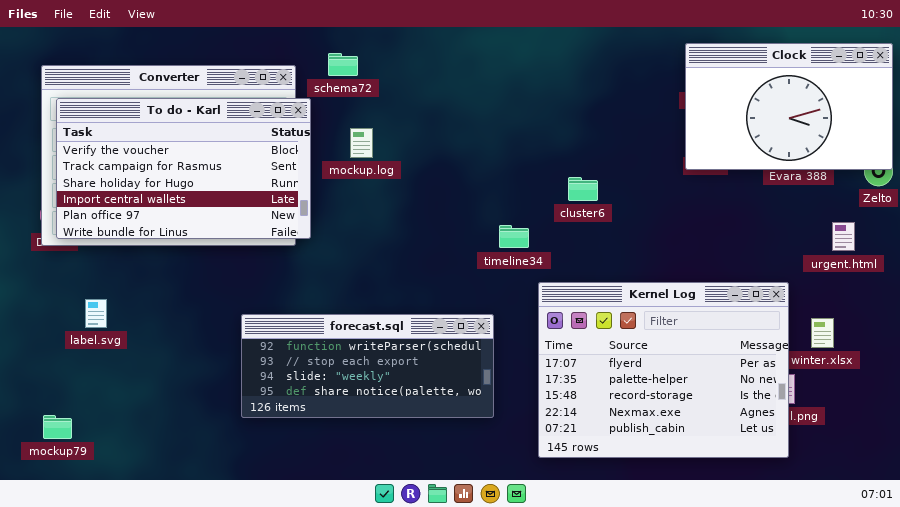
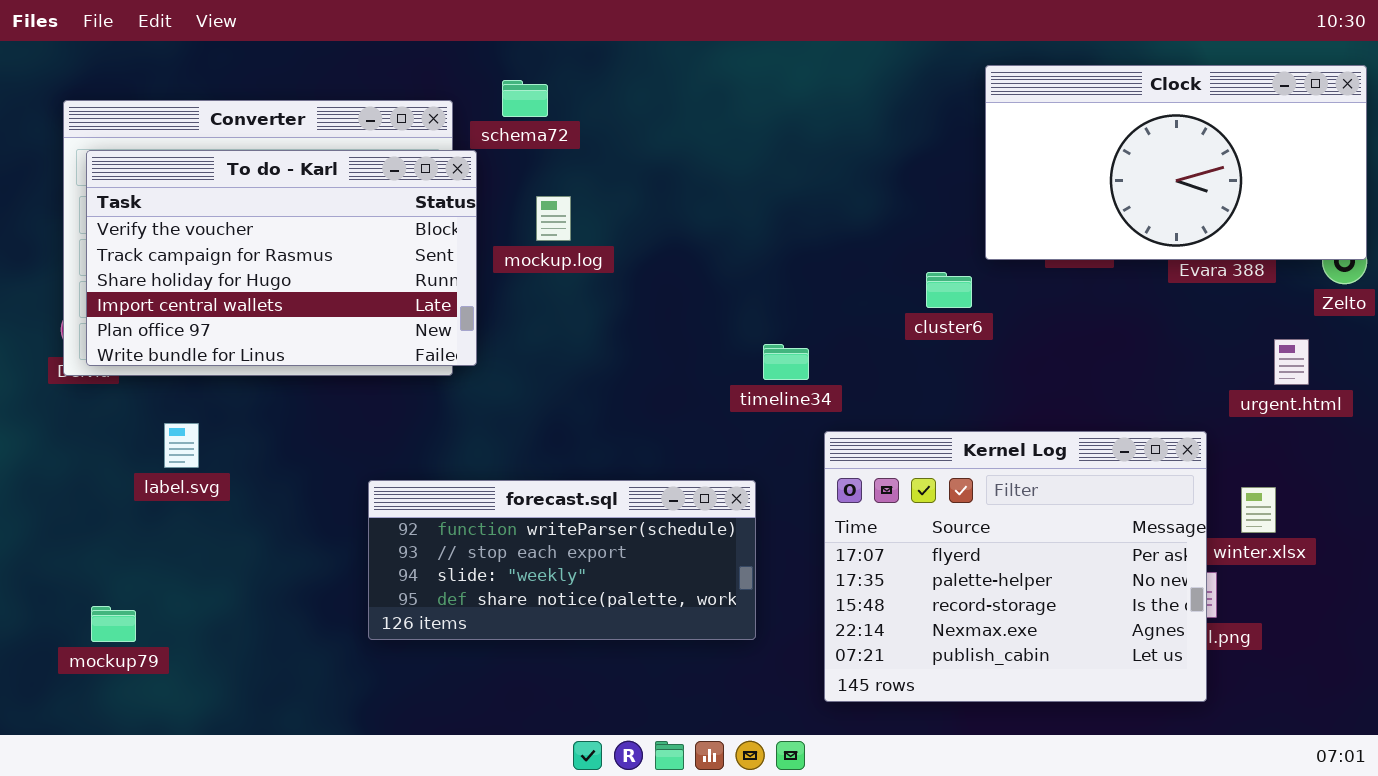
Clock: [685,43,893,170] -> [985,65,1367,260], resized
cluster6: [568,177,598,201] -> [926,272,972,308], moved
label.svg: [85,299,107,328] -> [164,423,199,468], moved
mockup79: [43,415,72,439] -> [91,606,136,642], moved

